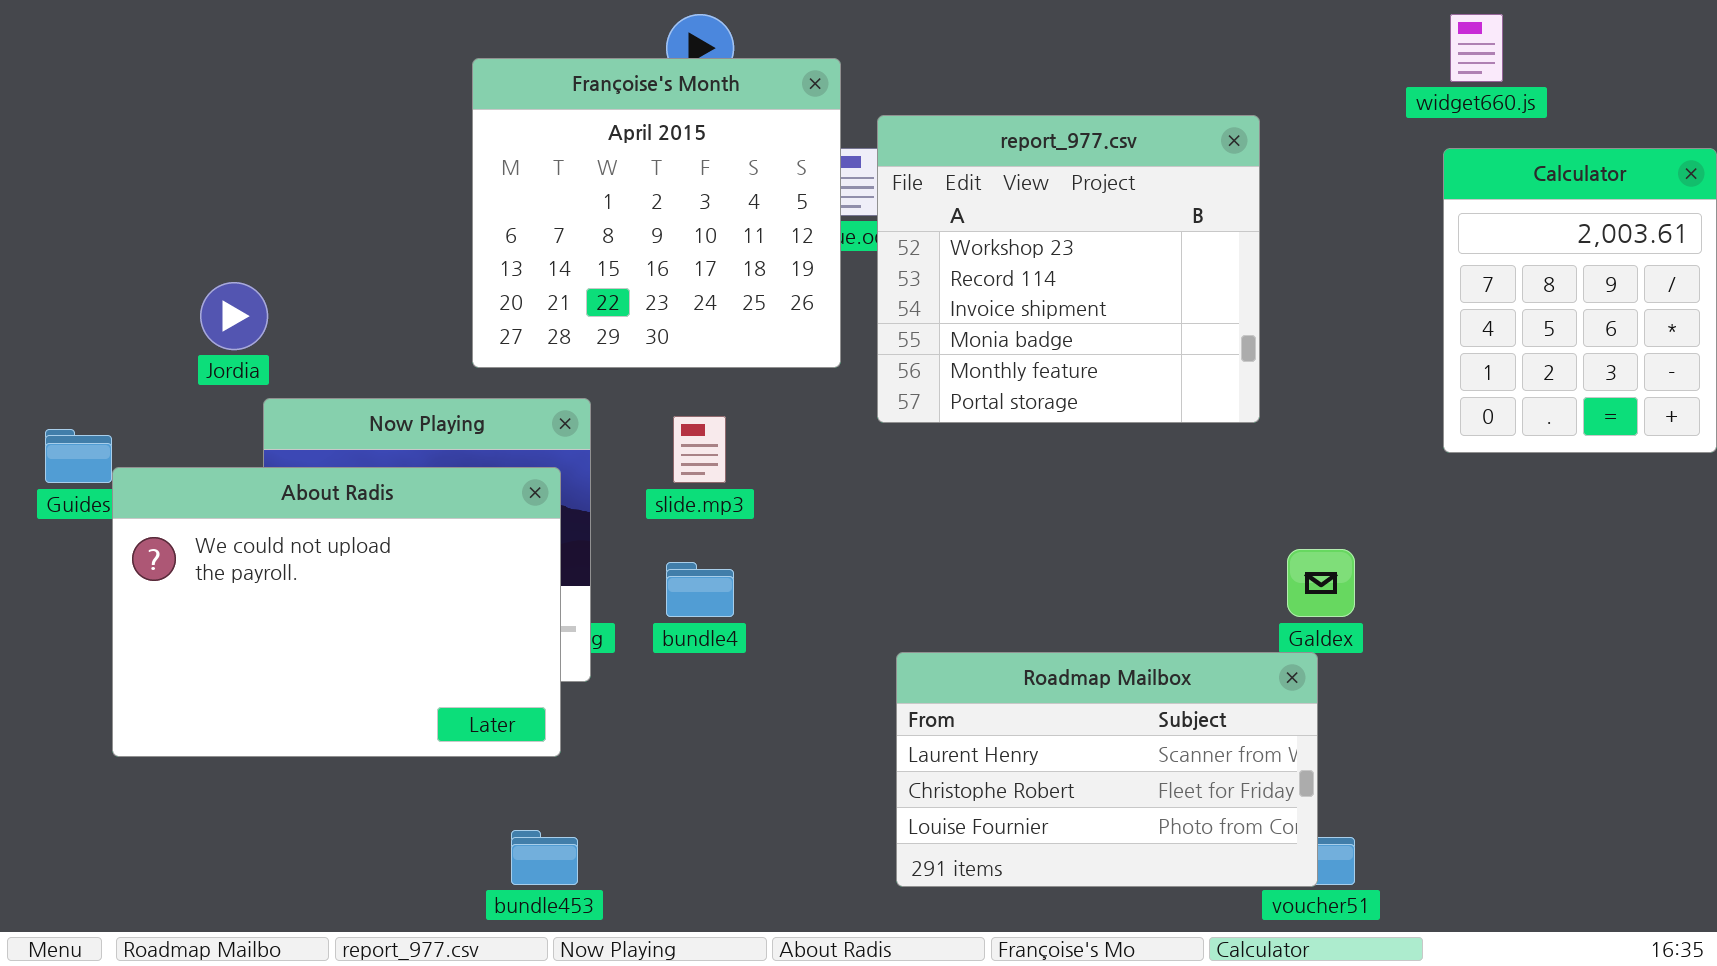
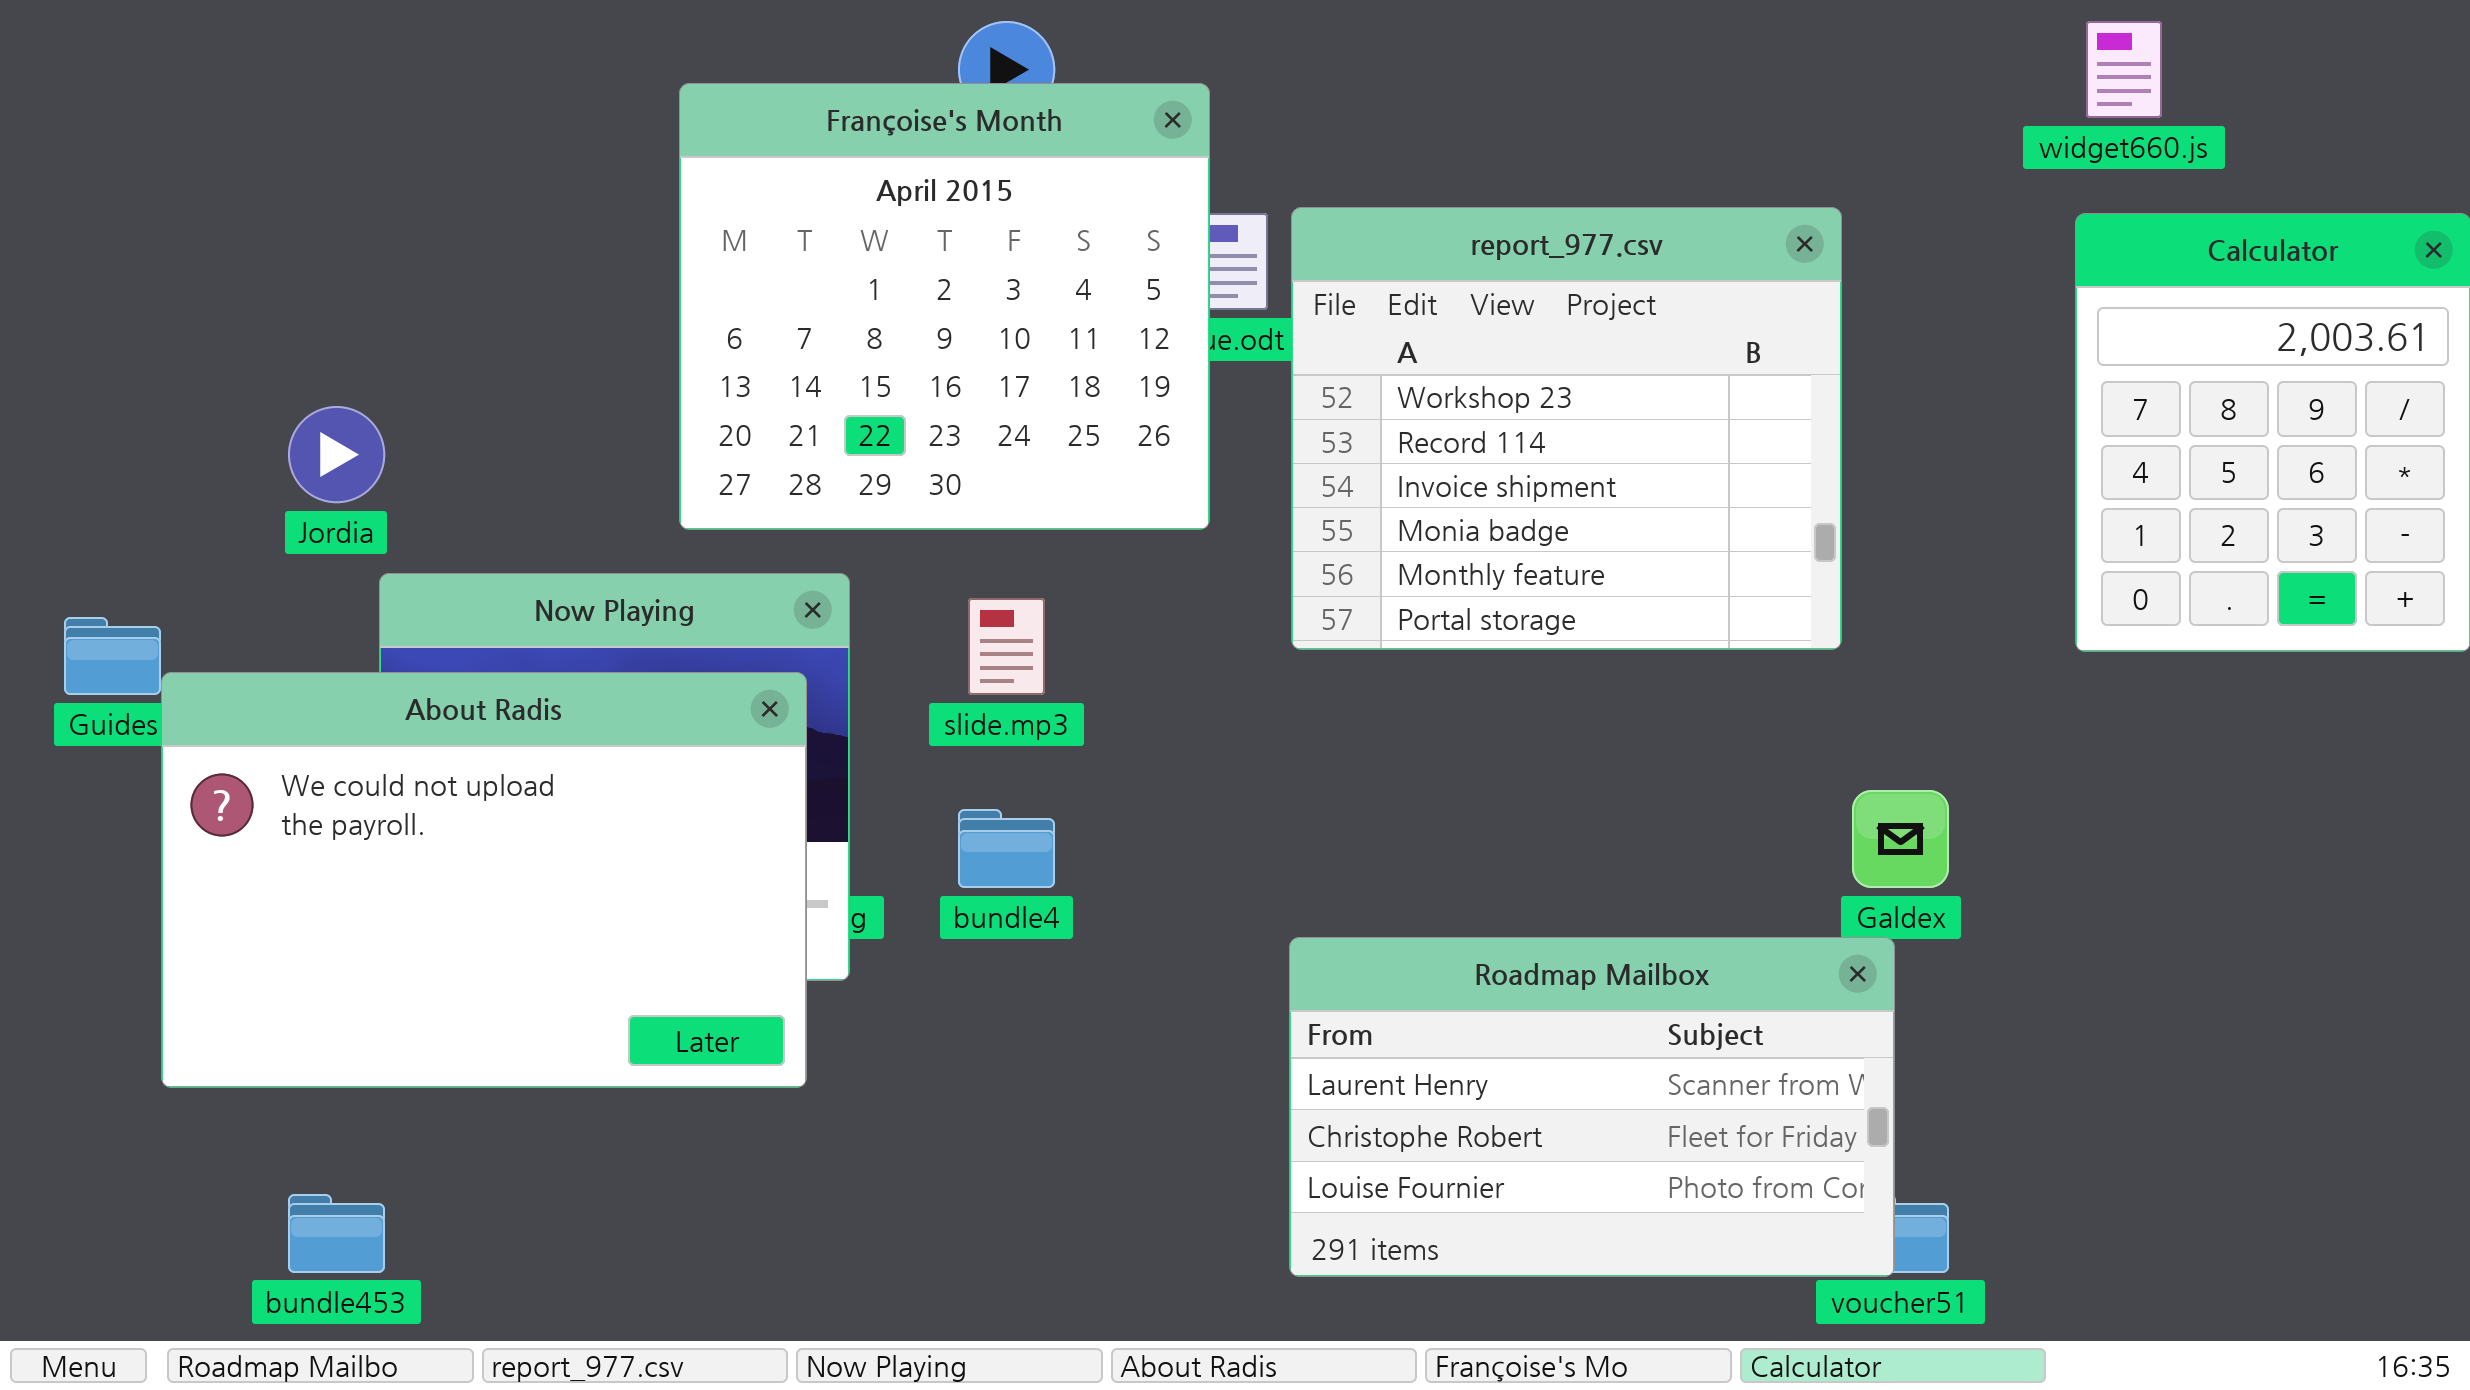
report_977.csv: [877,115,1260,423] -> [1291,207,1842,650], moved
bundle453: [511,830,578,885] -> [288,1194,385,1273], moved

